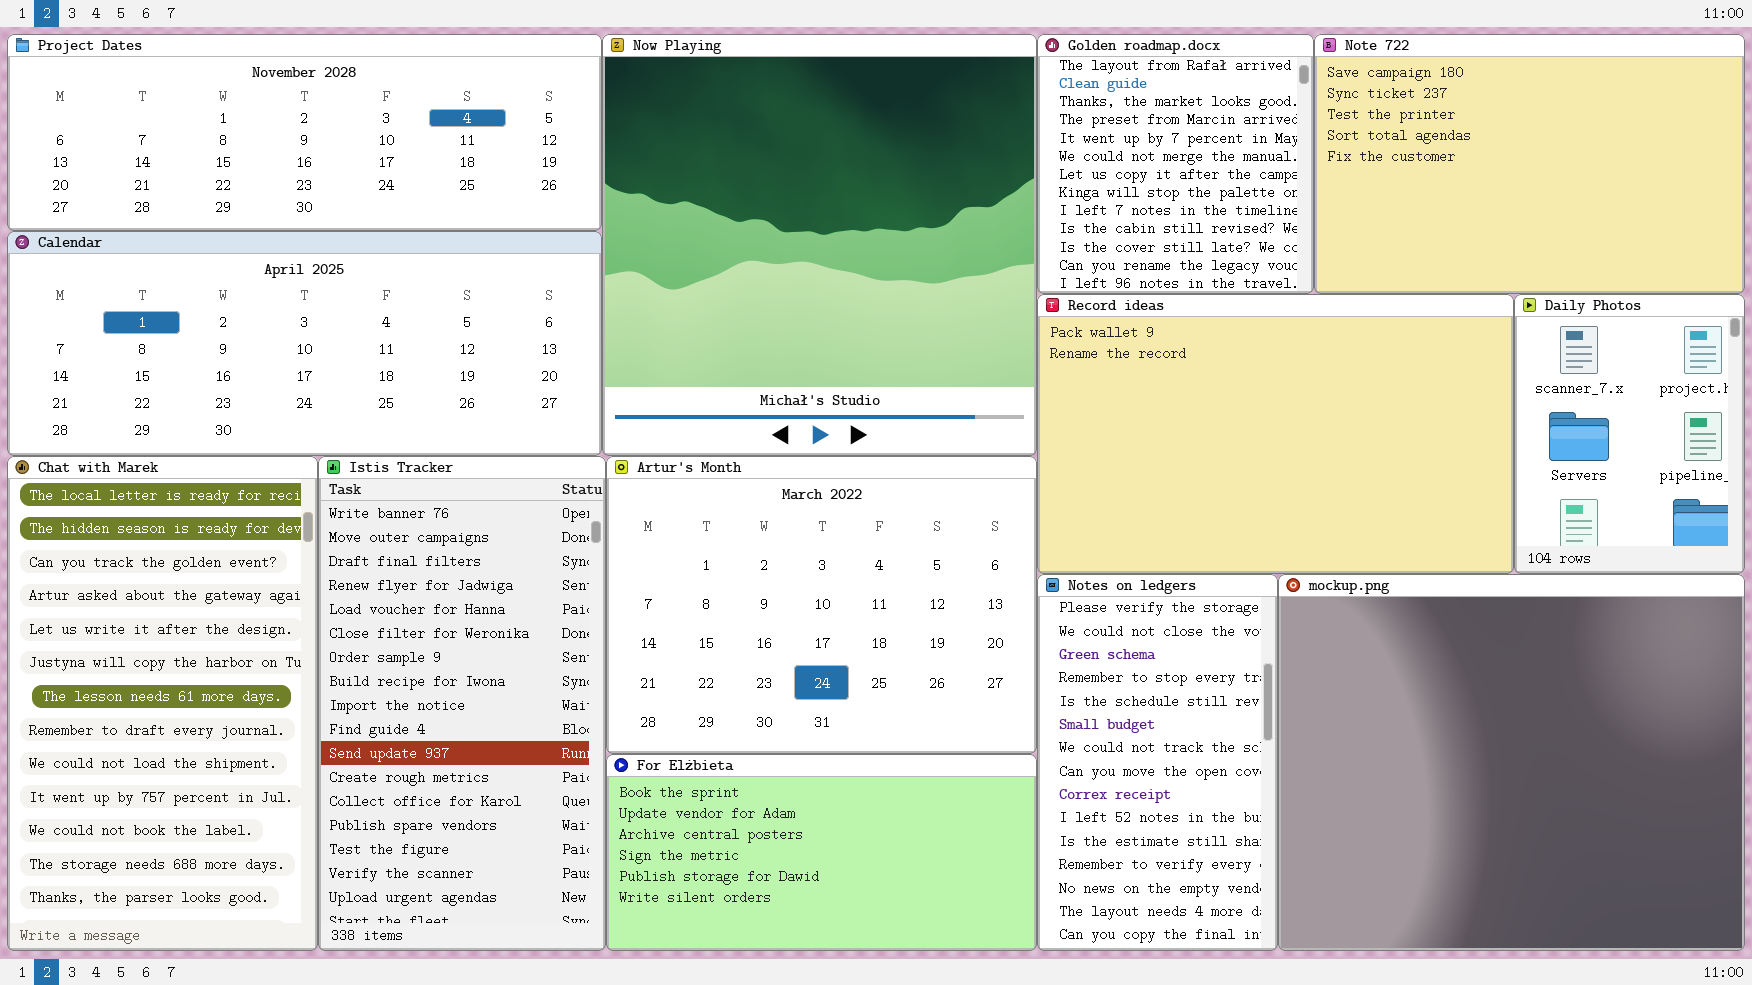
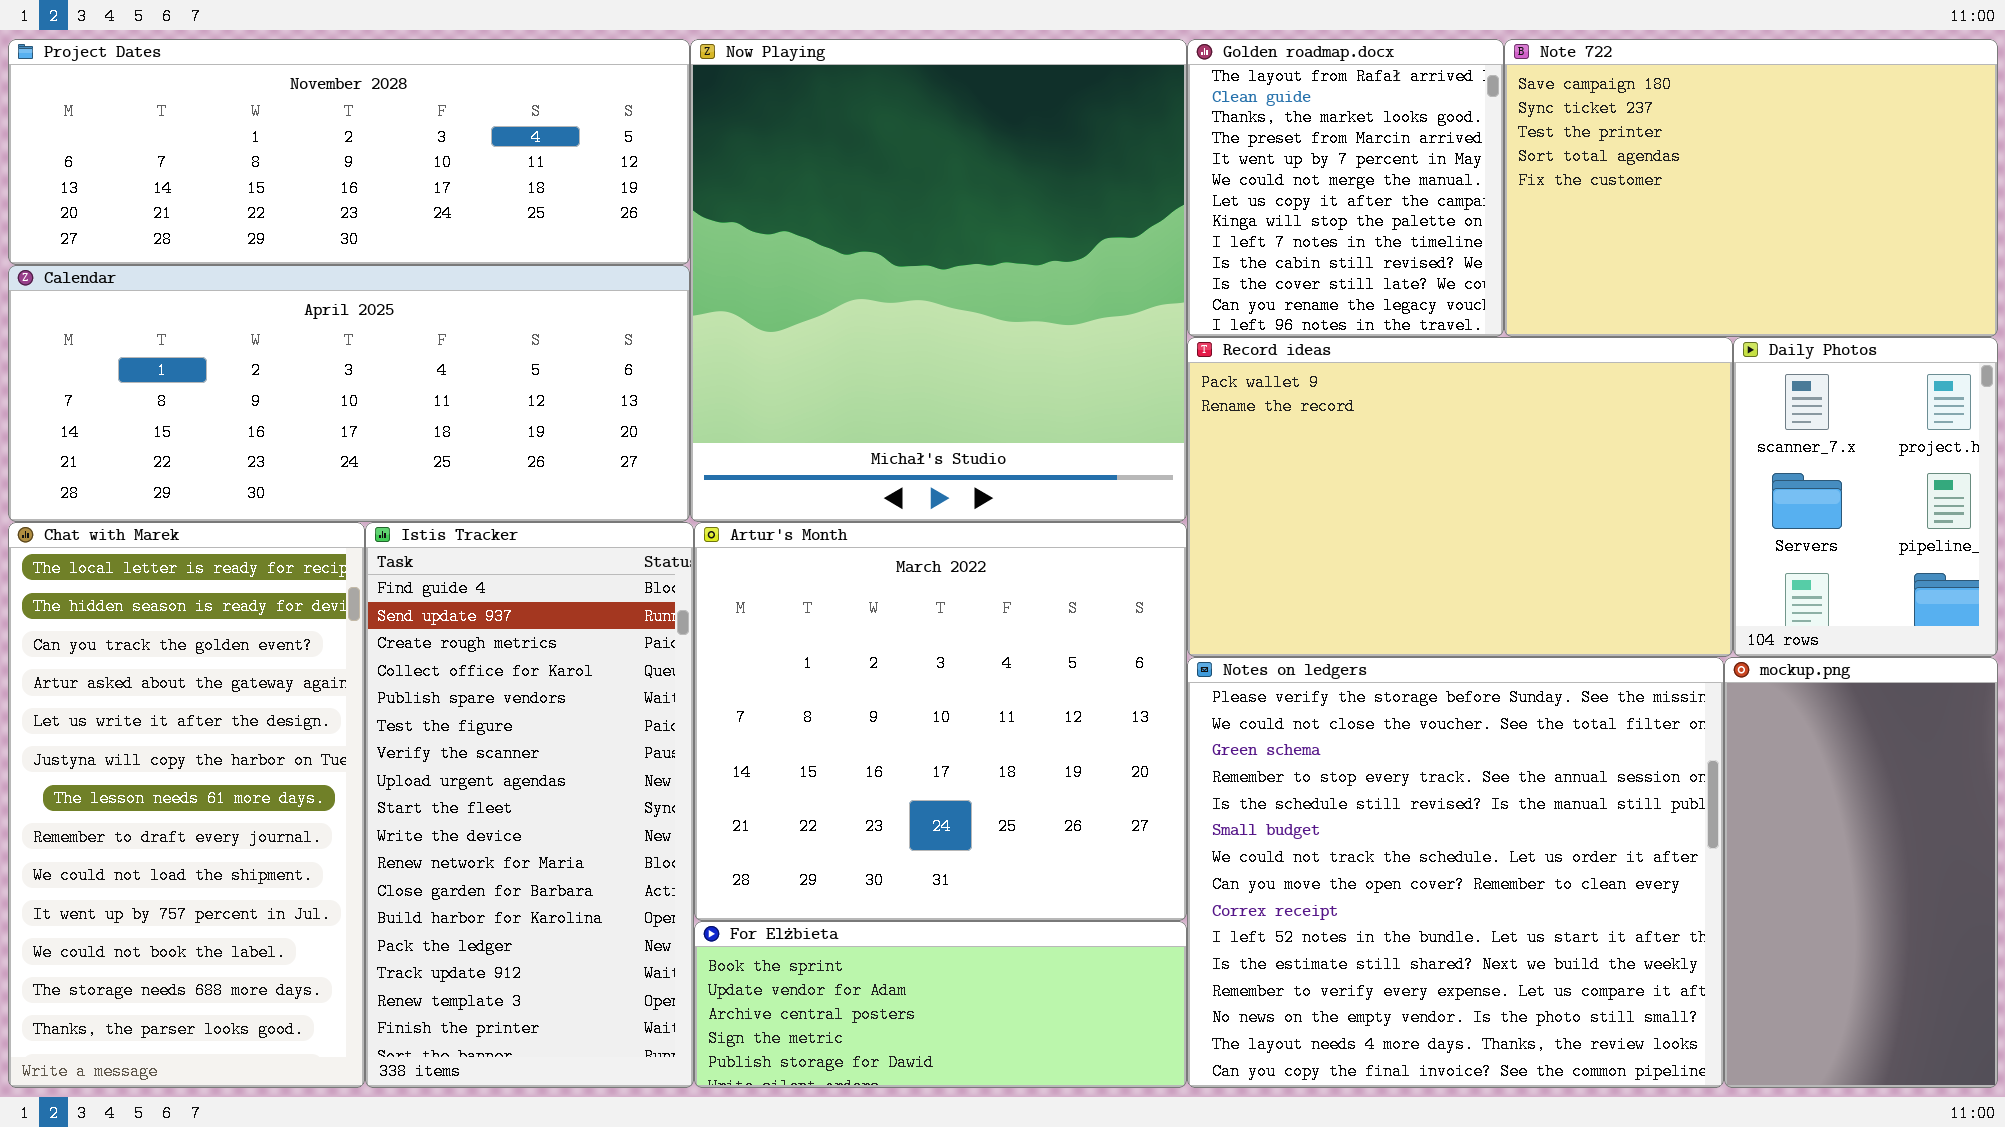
Istis Tracker: [318,456,606,951] -> [365,522,694,1088], scrolled down 9 rows
Artur's Month: [606,456,1037,754] -> [694,522,1187,921], resized
Notes on ledgers: [1037,574,1278,951] -> [1187,657,1724,1088], resized
mockup.png: [1278,574,1745,951] -> [1724,657,1998,1088], resized
For Elżbieta: [606,754,1037,951] -> [694,921,1187,1088], resized

